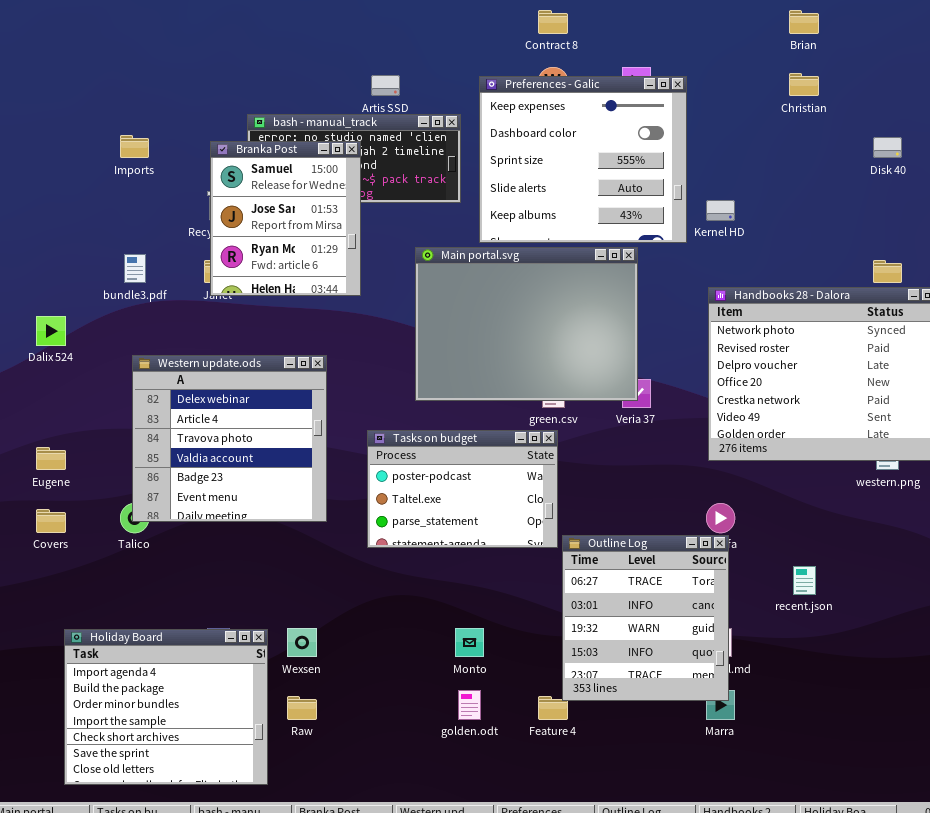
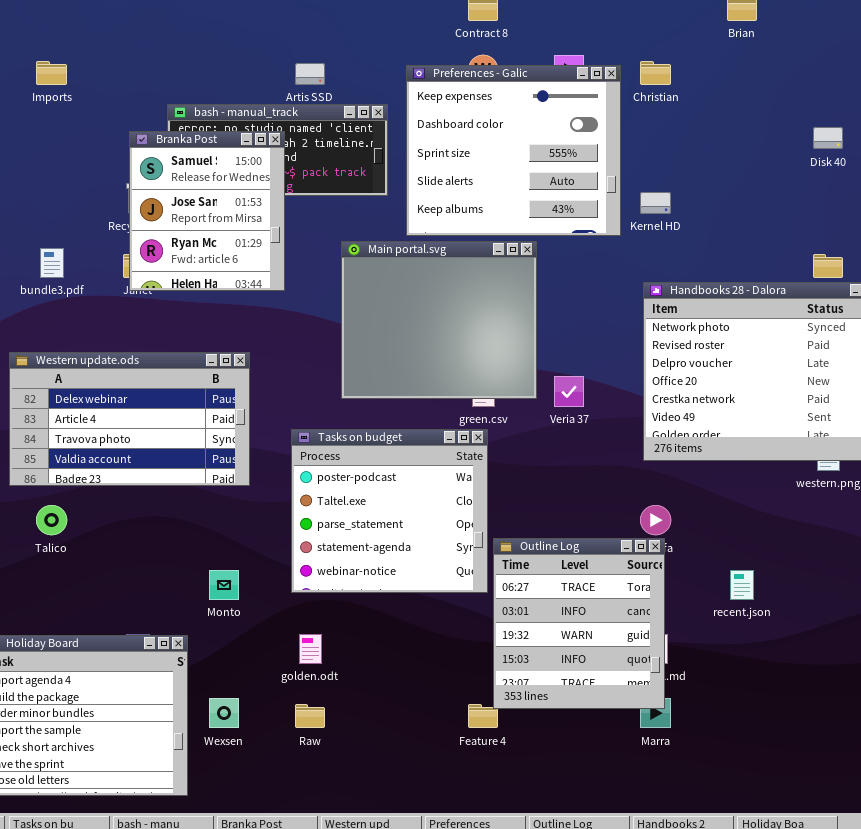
Christian: [789,73,819,96] -> [640,61,671,85], moved
Imports: [120,135,149,158] -> [36,61,67,85], moved
Main portal.svg: [415,247,638,401] -> [341,241,537,399], resized
Western update.ods: [132,355,327,522] -> [9,352,250,486], resized
Tasks on budget: [367,430,558,548] -> [291,429,488,593], resized
Wexsen: [287,628,317,657] -> [209,698,239,728], moved
Monto: [455,628,484,657] -> [209,570,239,600], moved
golden.odt: [458,690,481,720] -> [299,634,322,664], moved
Raw: [287,696,317,720] -> [295,704,325,728], moved

